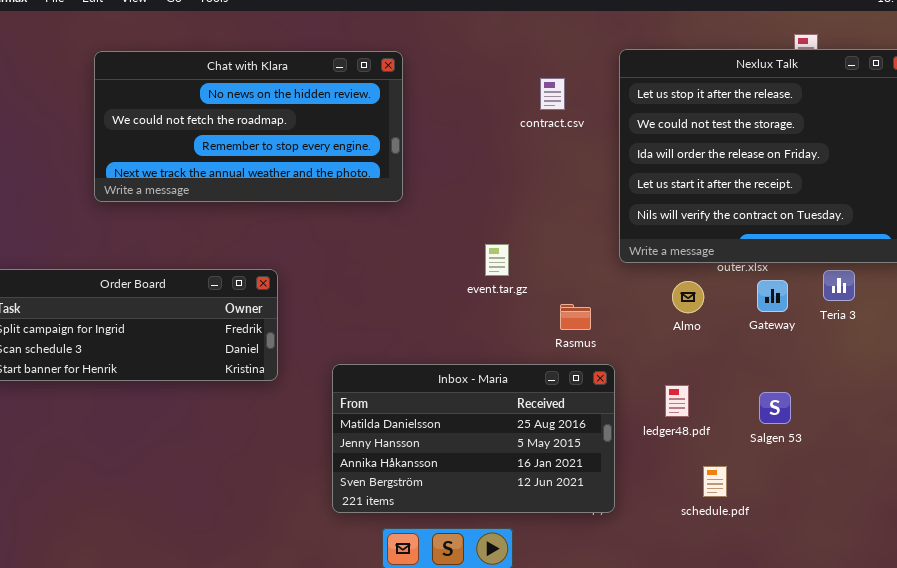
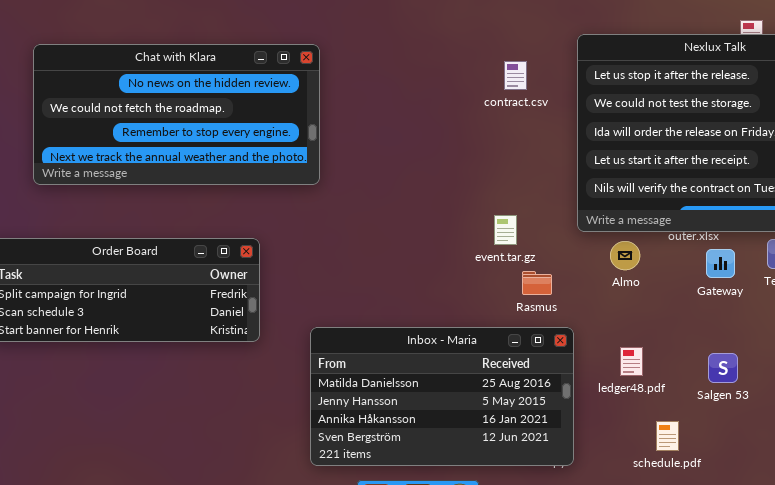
Chat with Klara: [94,51,403,202] -> [33,44,320,185], moved
event.tar.gz: [485,244,509,276] -> [494,215,517,245], moved
Almo: [672,281,704,313] -> [610,241,640,270], moved

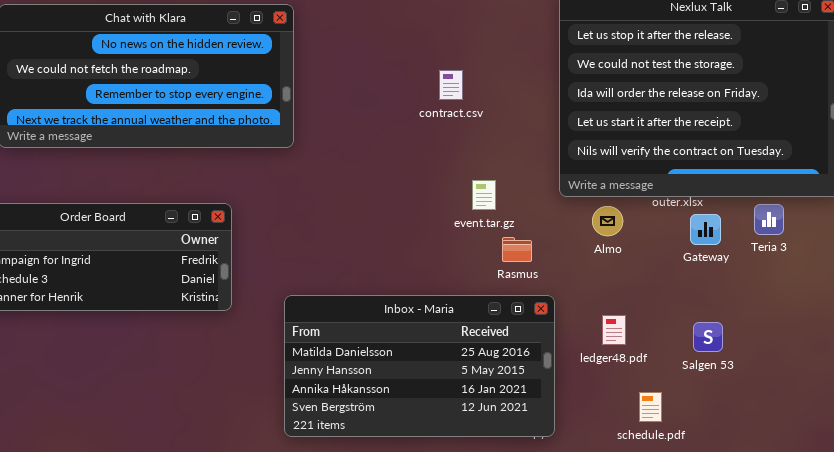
contract.csv: [504,61,527,90] -> [439,70,463,100], moved

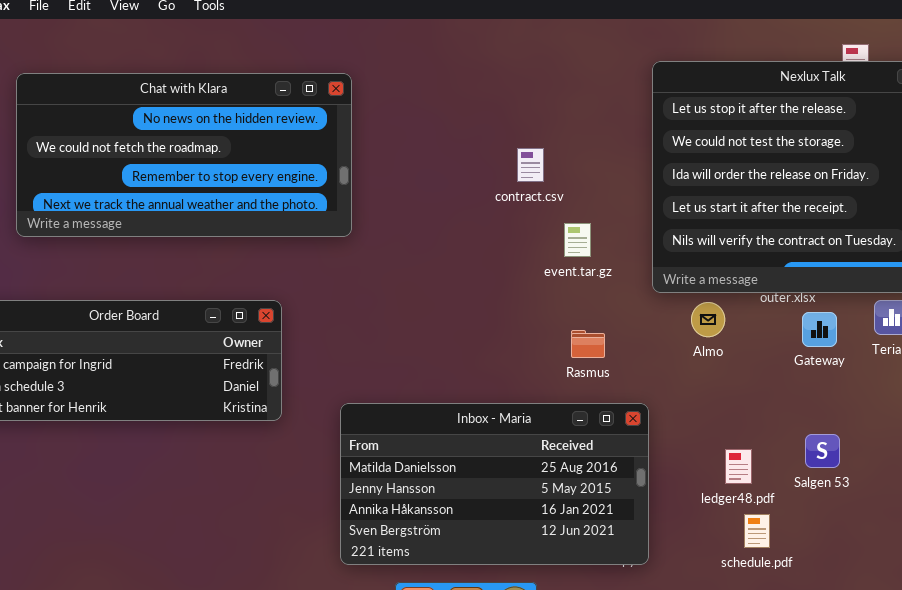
event.tar.gz: [472,180,496,210] -> [564,223,591,257], moved
Rasmus: [502,237,532,262] -> [571,330,605,358], moved
ledger48.pdf: [602,315,626,345] -> [725,449,752,484], moved

